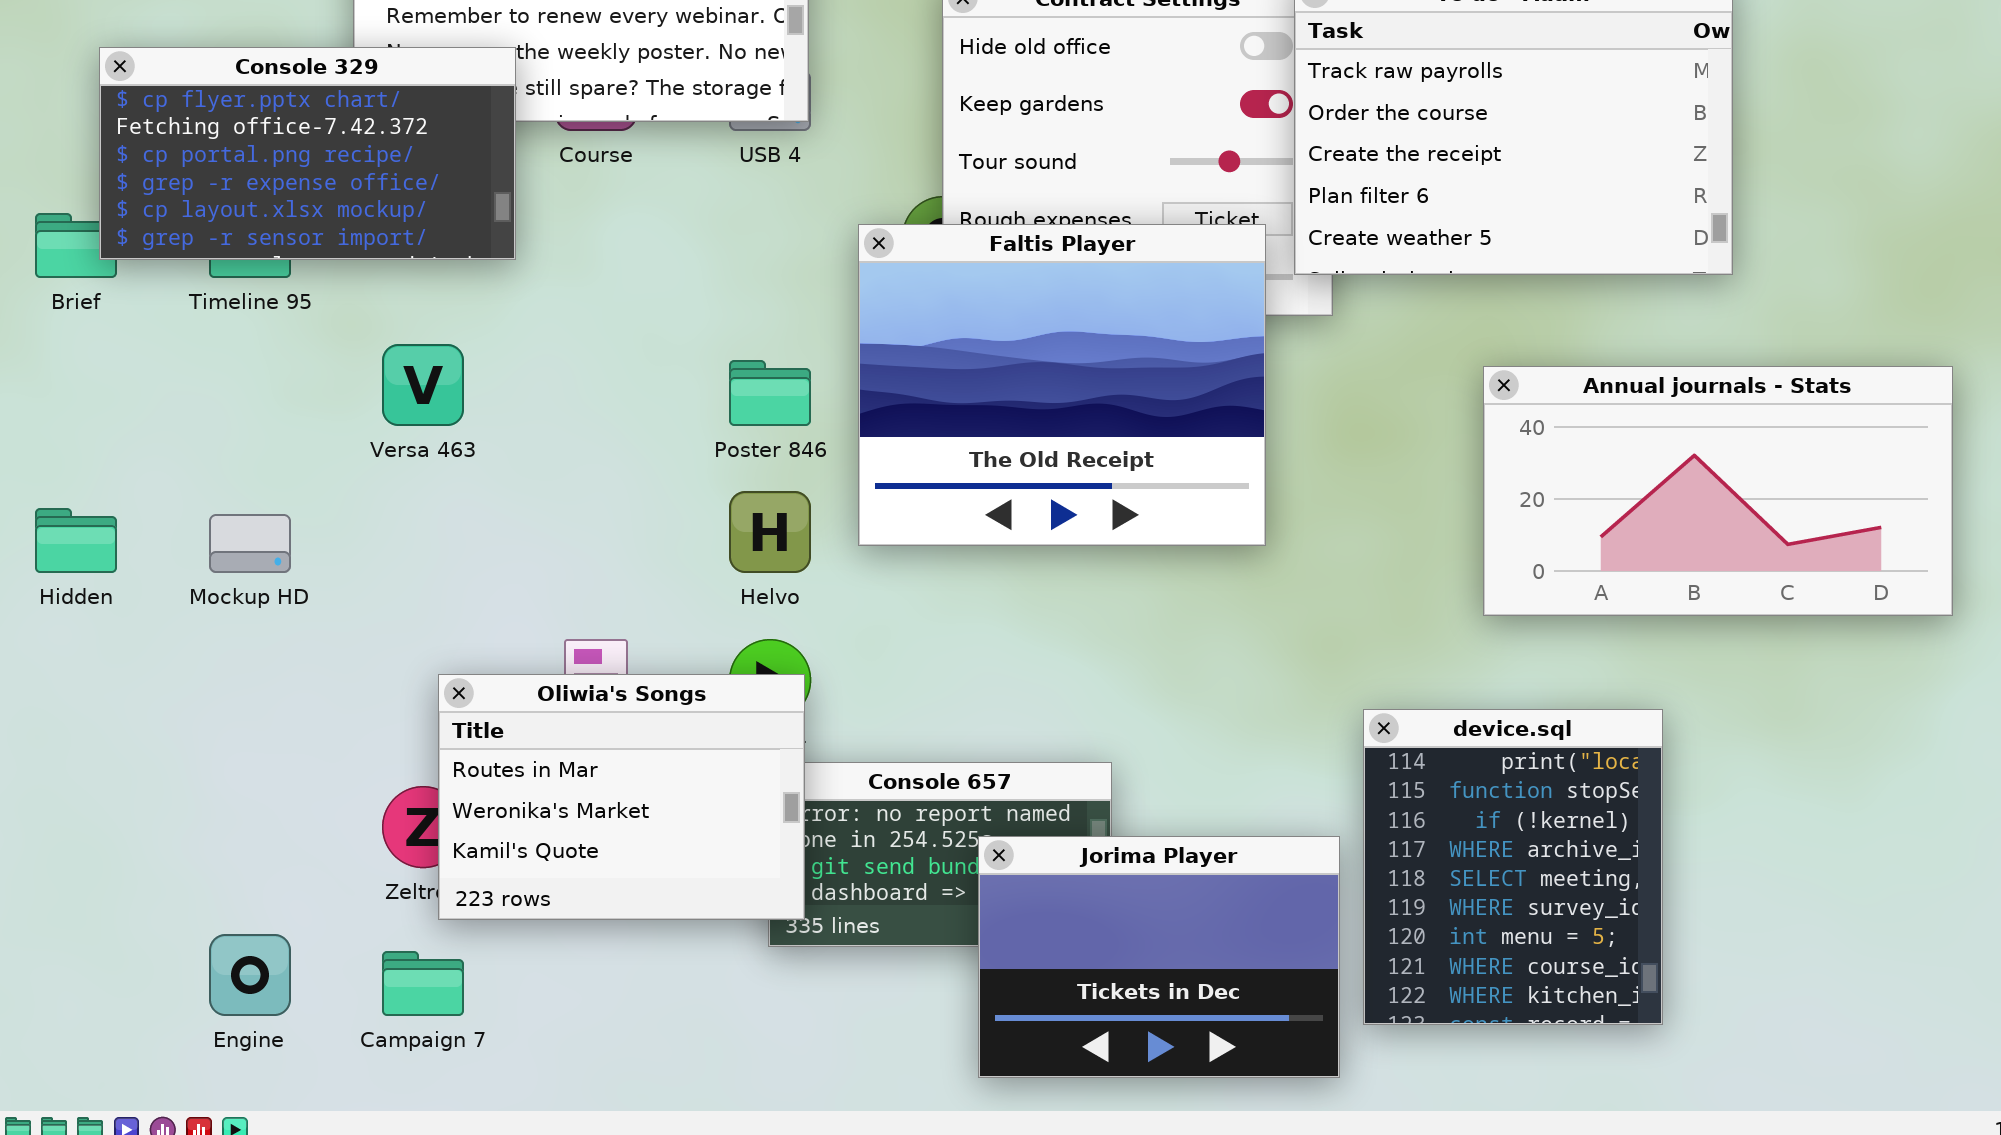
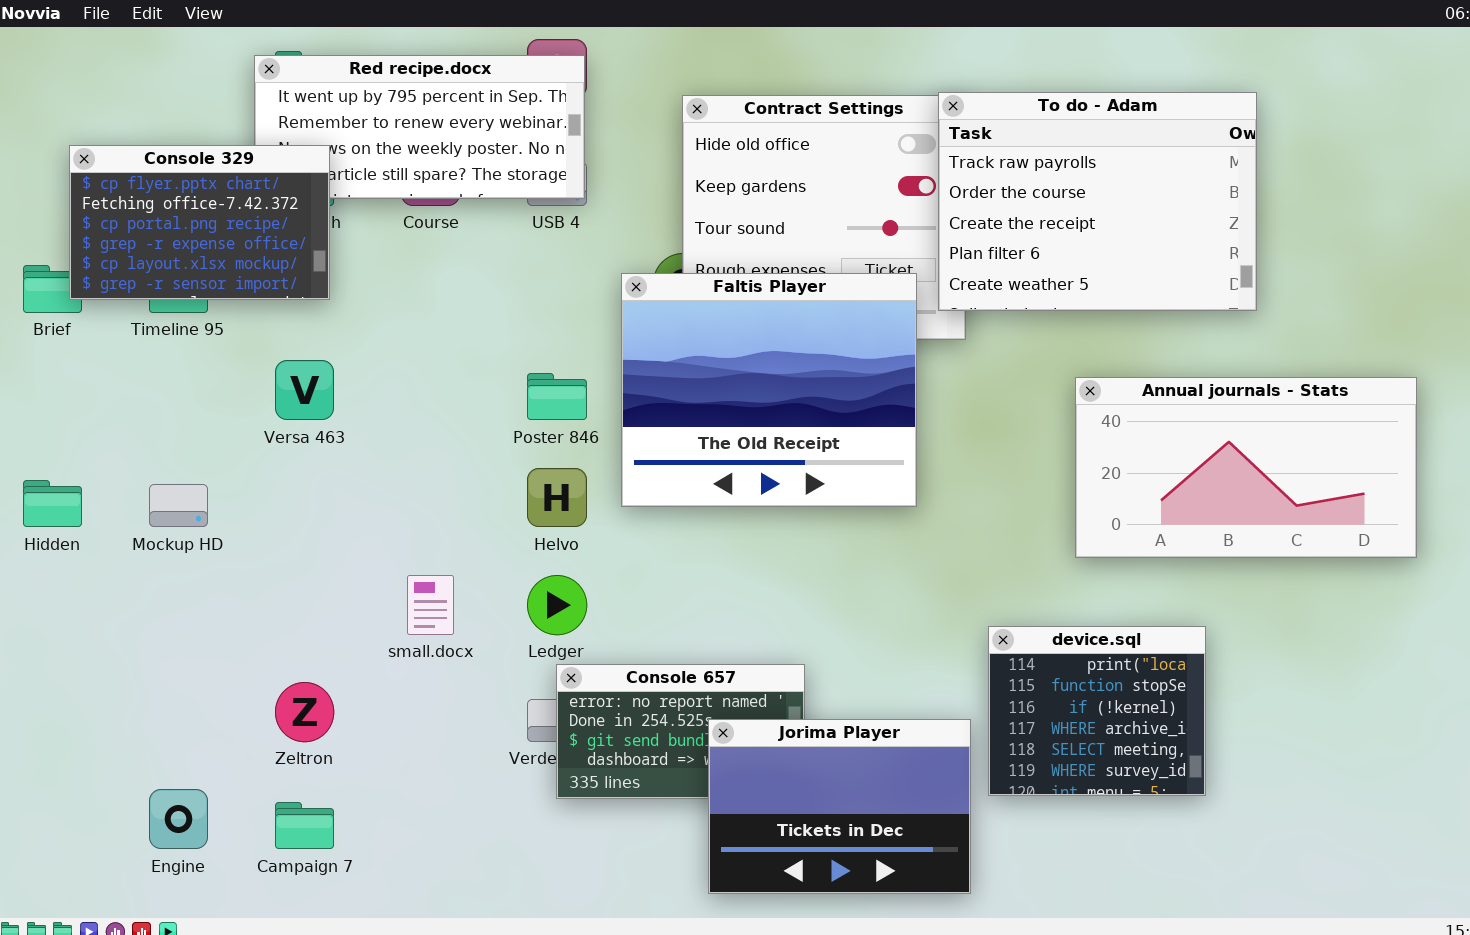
Console 329: [99,47,516,260] -> [69,145,330,300], resized
Oliwia's Songs: [438,674,805,920] -> none, closed
device.sql: [1363,709,1663,1025] -> [988,626,1206,796], resized

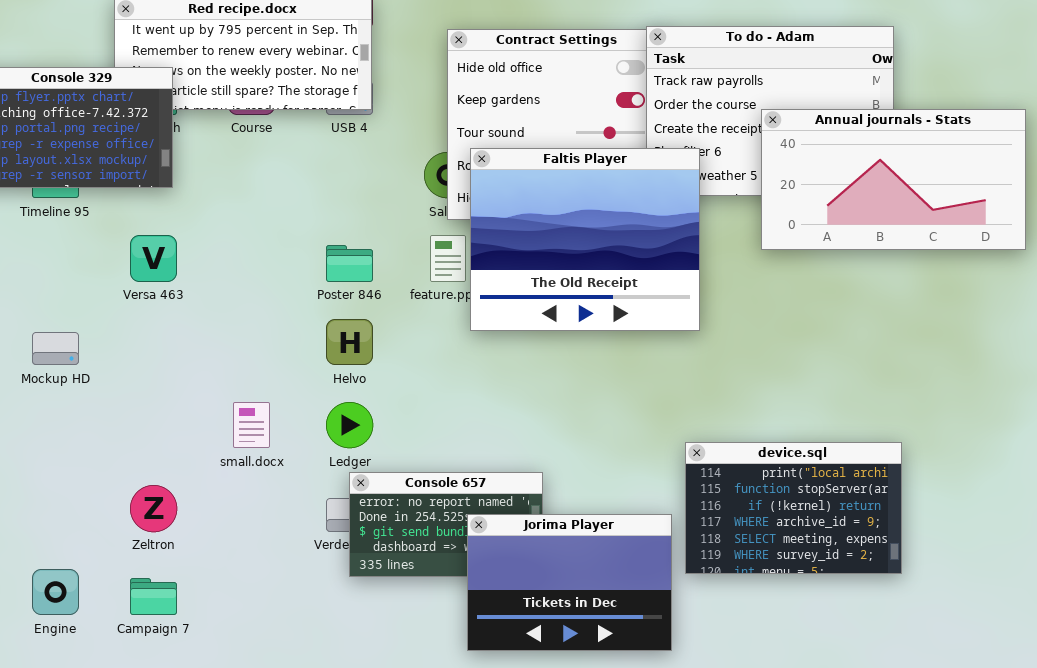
Faltis Player: [621,273,917,507] -> [470,148,700,331], moved
Annual journals - Stats: [1075,377,1417,558] -> [761,109,1026,250], moved
device.sql: [988,626,1206,796] -> [685,442,902,574], resized

